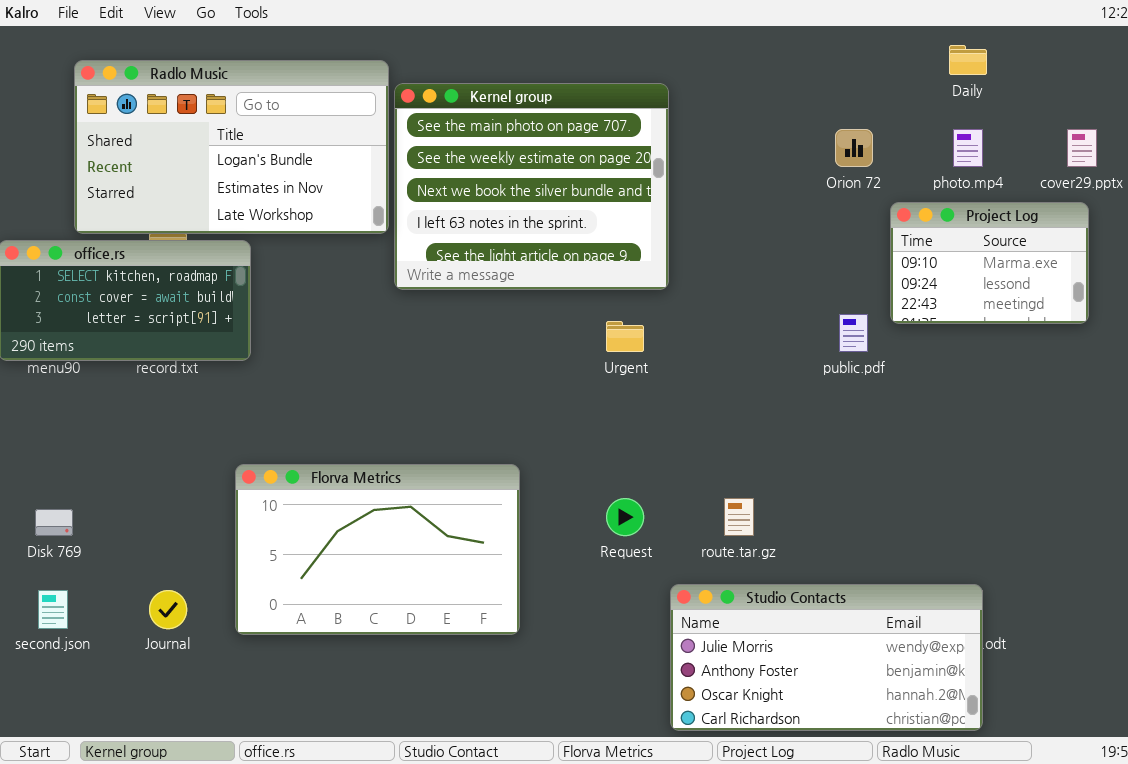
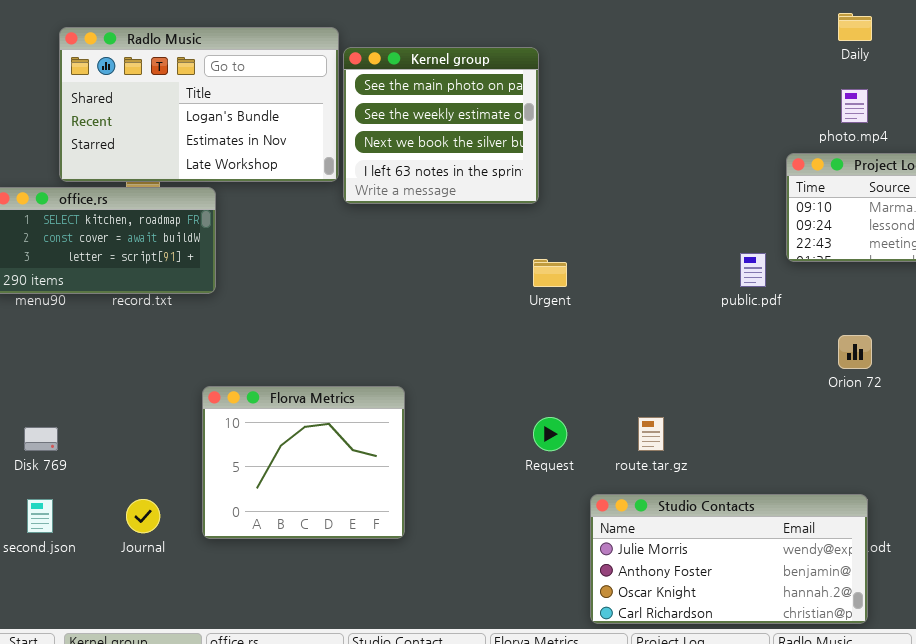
Kernel group: [394,83,669,290] -> [343,47,539,204], resized
Orion 72: [835,129,873,167] -> [838,335,872,369], moved
Florva Metrics: [235,464,520,635] -> [202,386,405,539], resized

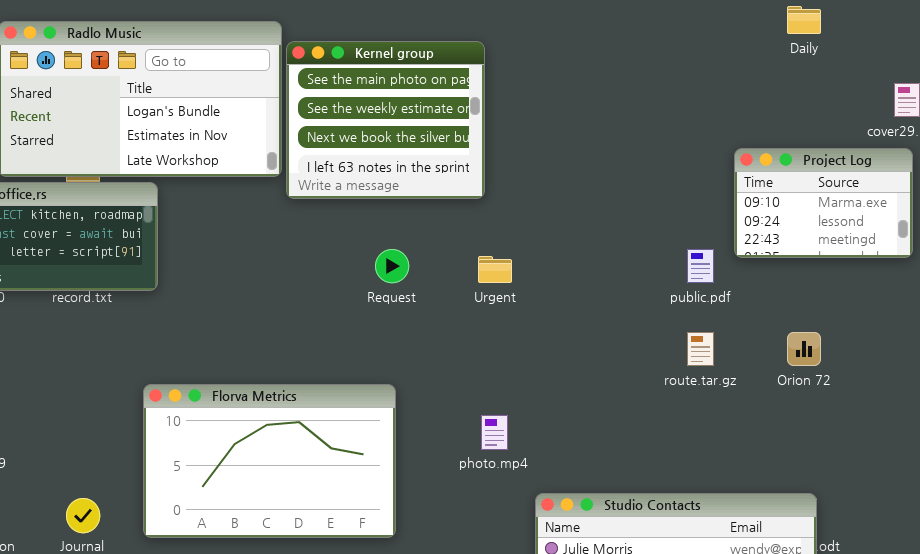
photo.mp4: [841,89,868,123] -> [481,415,508,450], moved
Florva Metrics: [202,386,405,539] -> [143,384,396,538], resized
Request: [533,417,567,451] -> [375,249,409,283], moved
route.tar.gz: [638,417,664,451] -> [687,332,714,366], moved

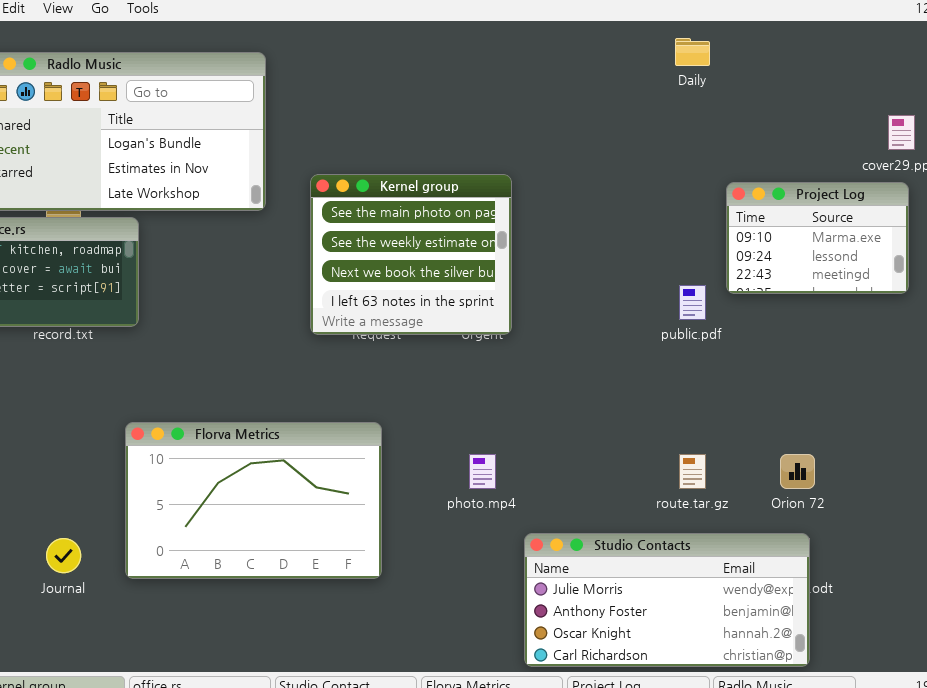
Daily: [787,6,821,34] -> [675,38,710,66], moved
Kernel group: [286,41,485,199] -> [310,174,512,335], moved
route.tar.gz: [687,332,714,366] -> [679,454,706,489], moved
Orion 72: [787,332,821,366] -> [780,454,815,489], moved

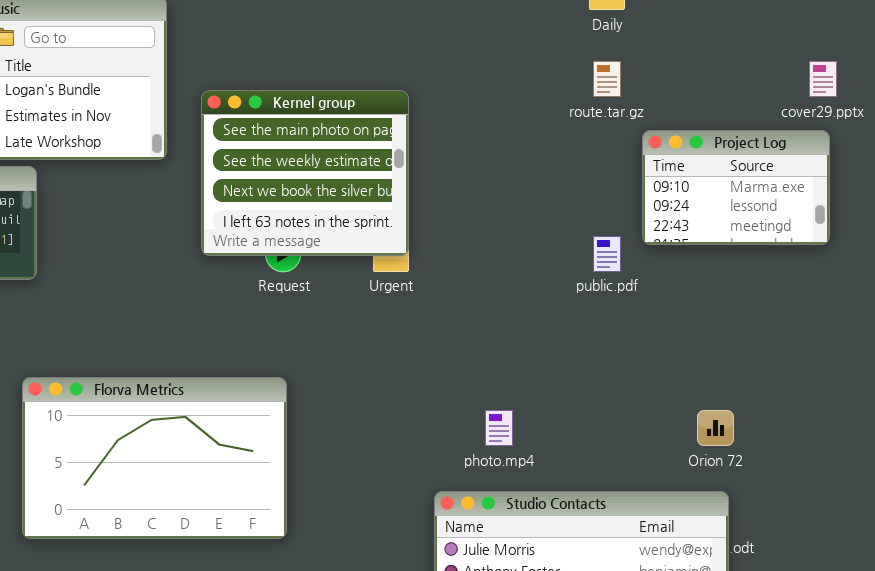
Kernel group: [310,174,512,335] -> [201,90,409,256], moved
photo.mp4: [469,454,496,489] -> [485,410,513,446], moved
route.tar.gz: [679,454,706,489] -> [593,61,621,97], moved

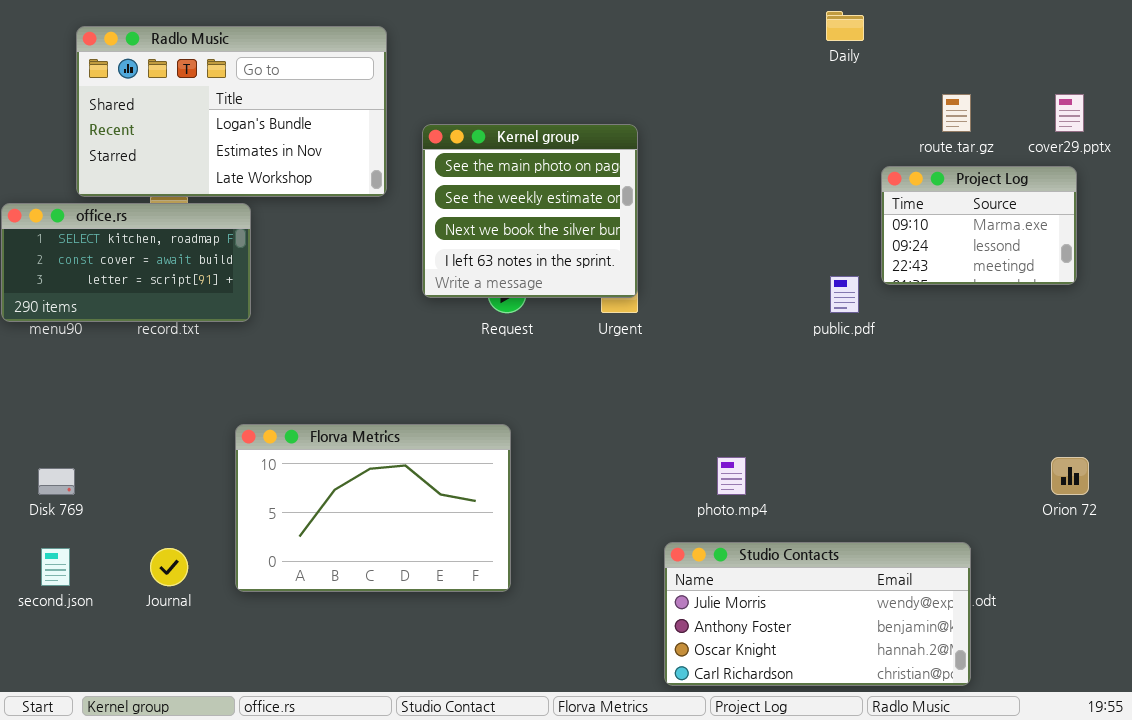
route.tar.gz: [593,61,621,97] -> [942,94,971,132], moved
Orion 72: [697,410,734,446] -> [1051,457,1089,495], moved

